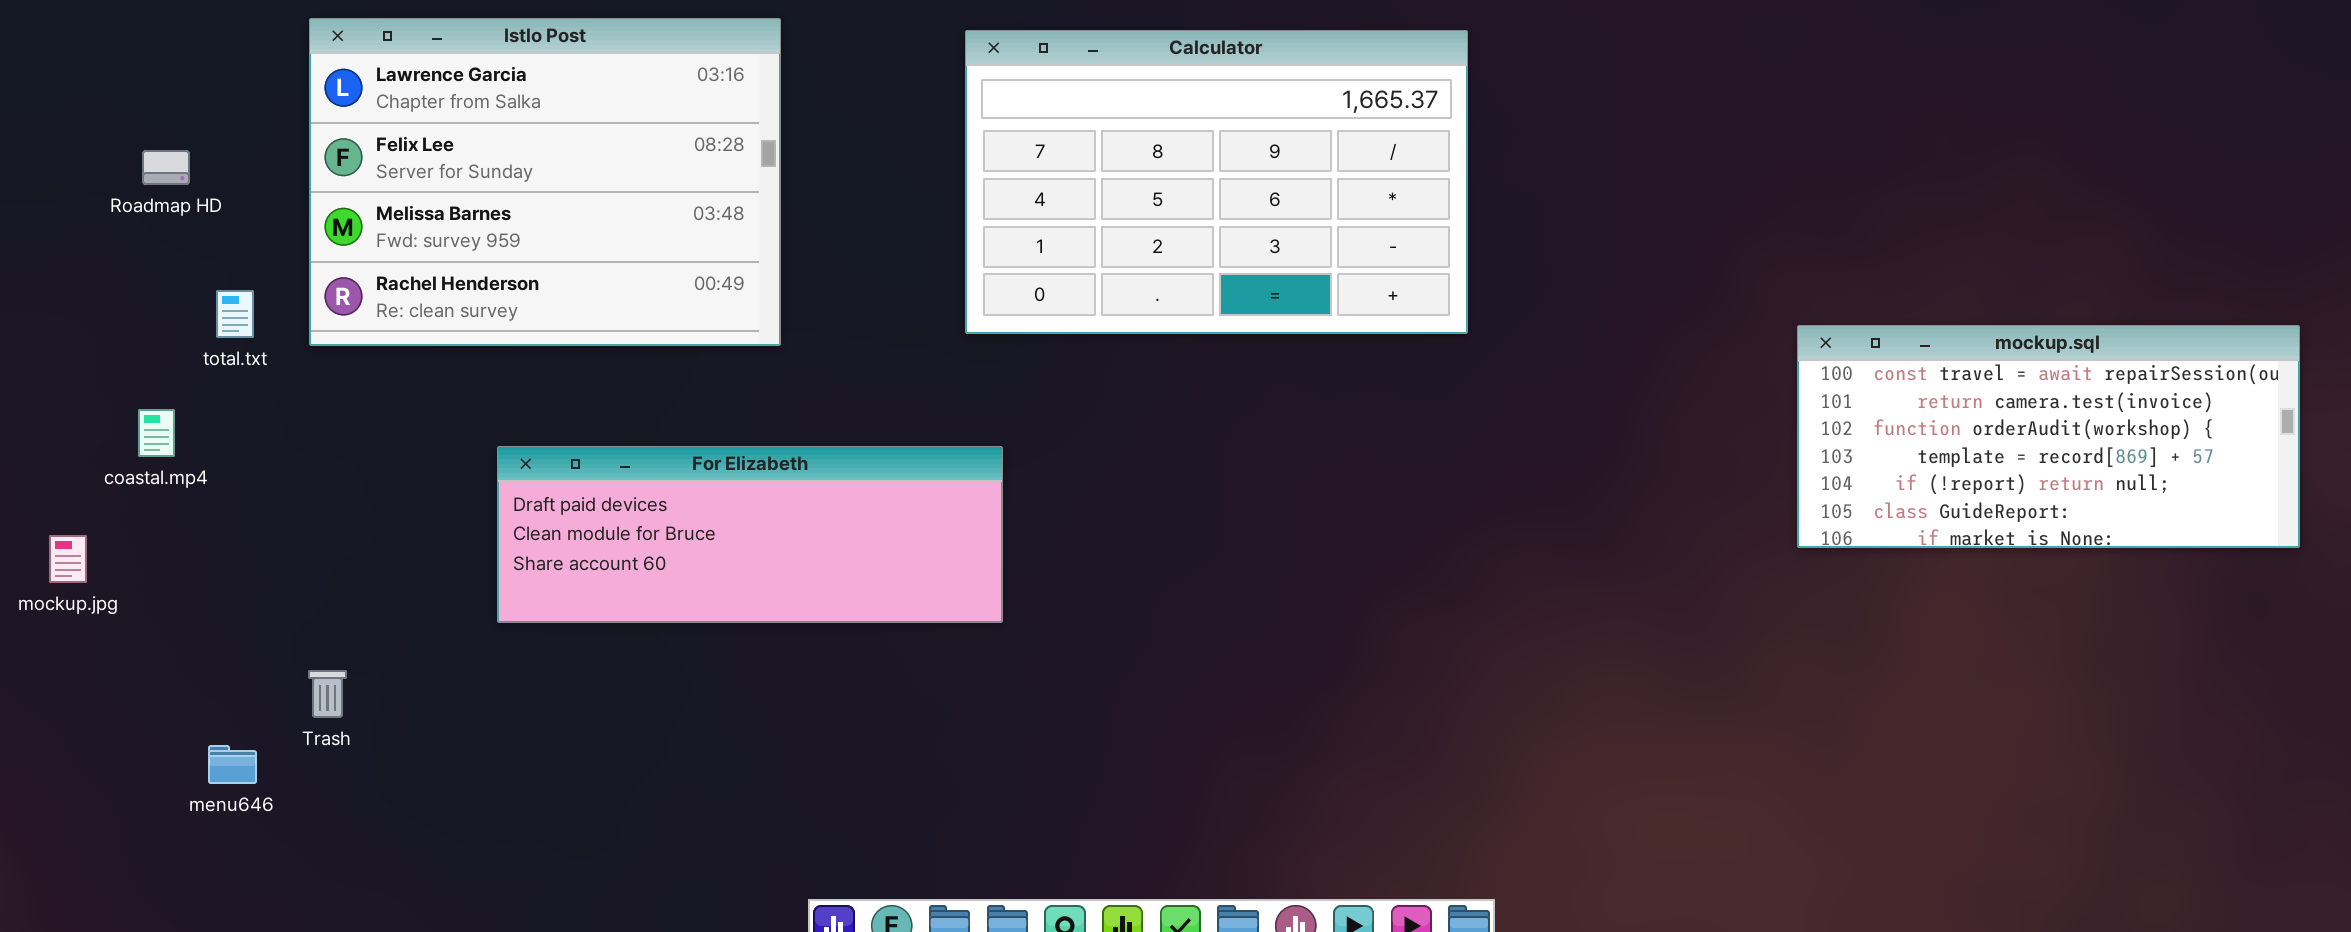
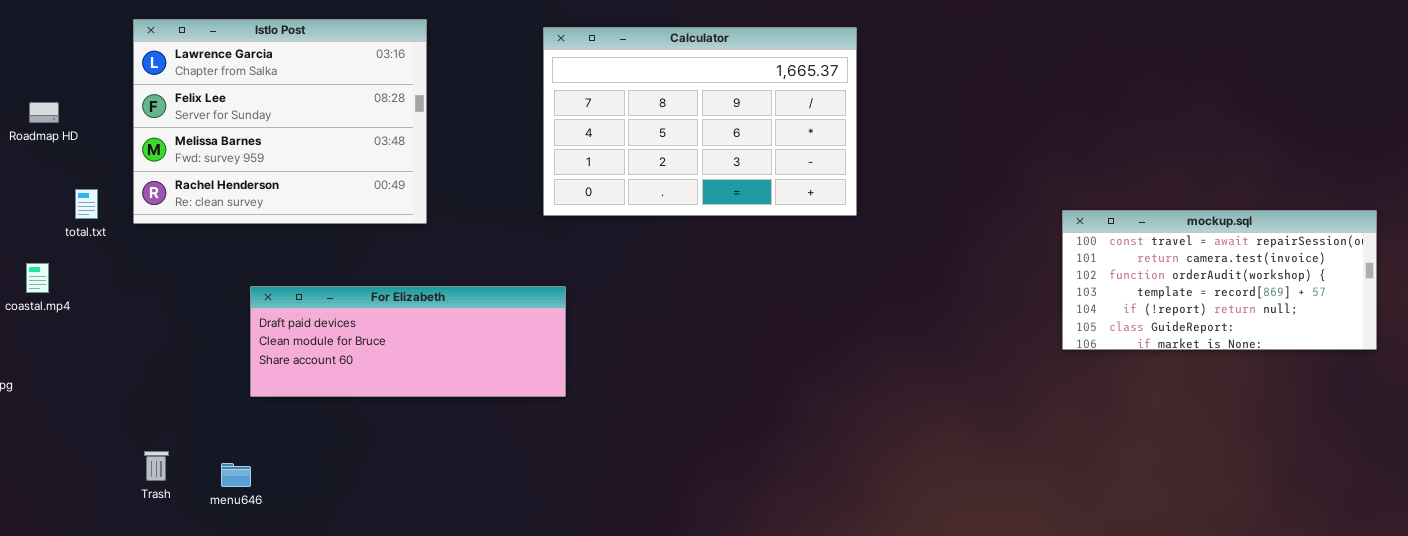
Trash: [308,670,347,718] -> [144,451,169,481], moved
menu646: [208,745,257,784] -> [221,463,251,487], moved

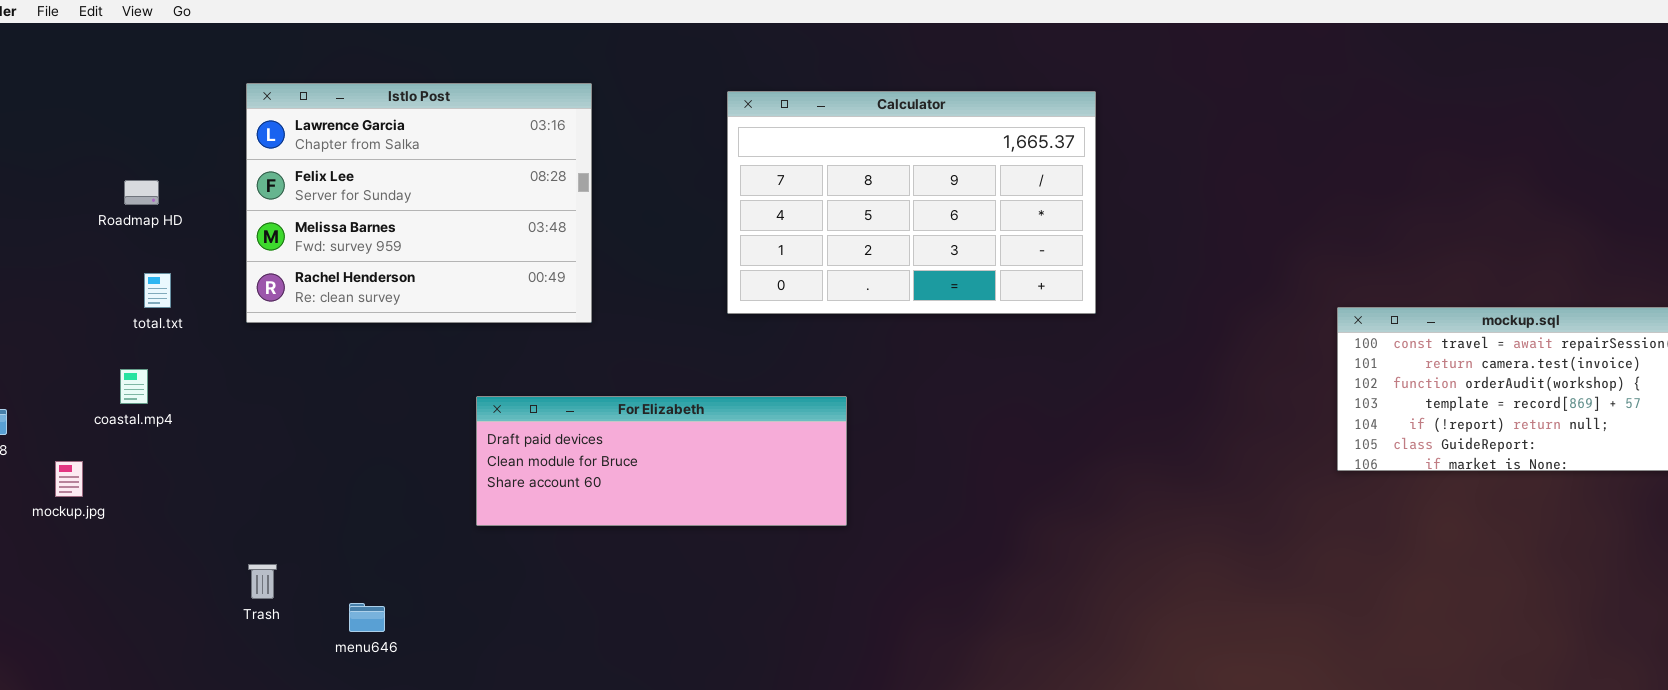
total.txt: [75,189,98,219] -> [144,273,171,308], moved
For Elizabeth: [250,286,566,397] -> [476,396,847,526], moved
Trash: [144,451,169,481] -> [248,564,277,599], moved

